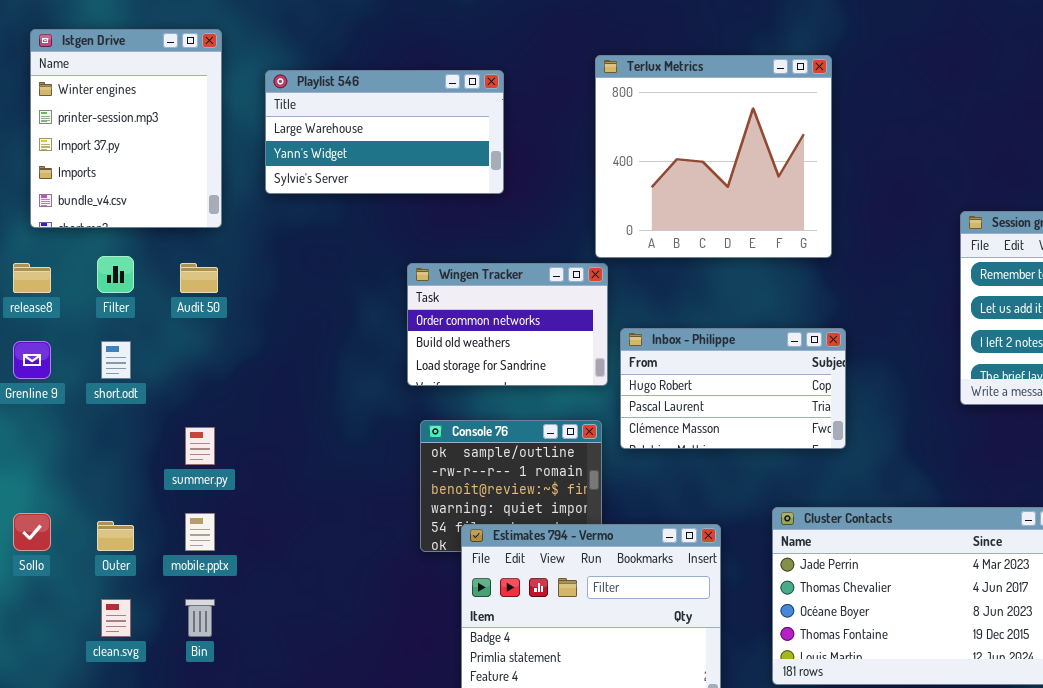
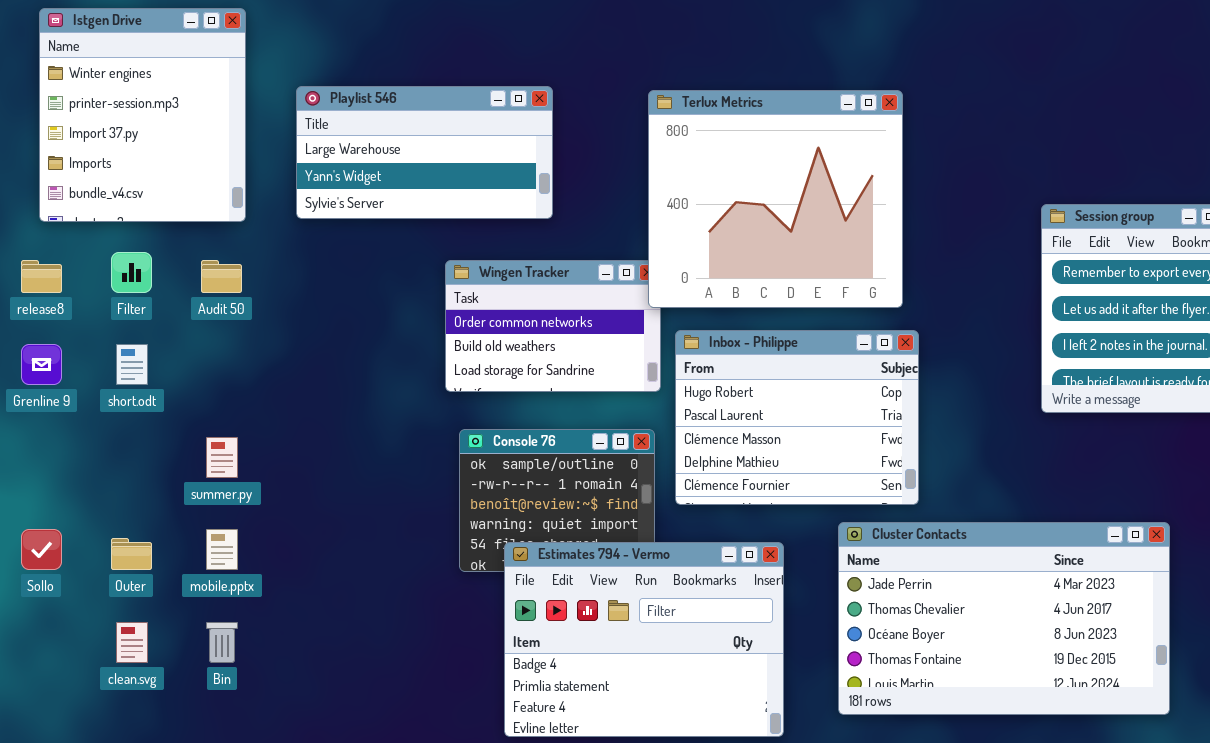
Terlux Metrics: [595,55,832,258] -> [648,90,903,308], moved
Playlist 546: [265,70,504,194] -> [296,86,553,219], moved
Inbox - Philippe: [620,328,846,449] -> [675,330,919,505], resized

